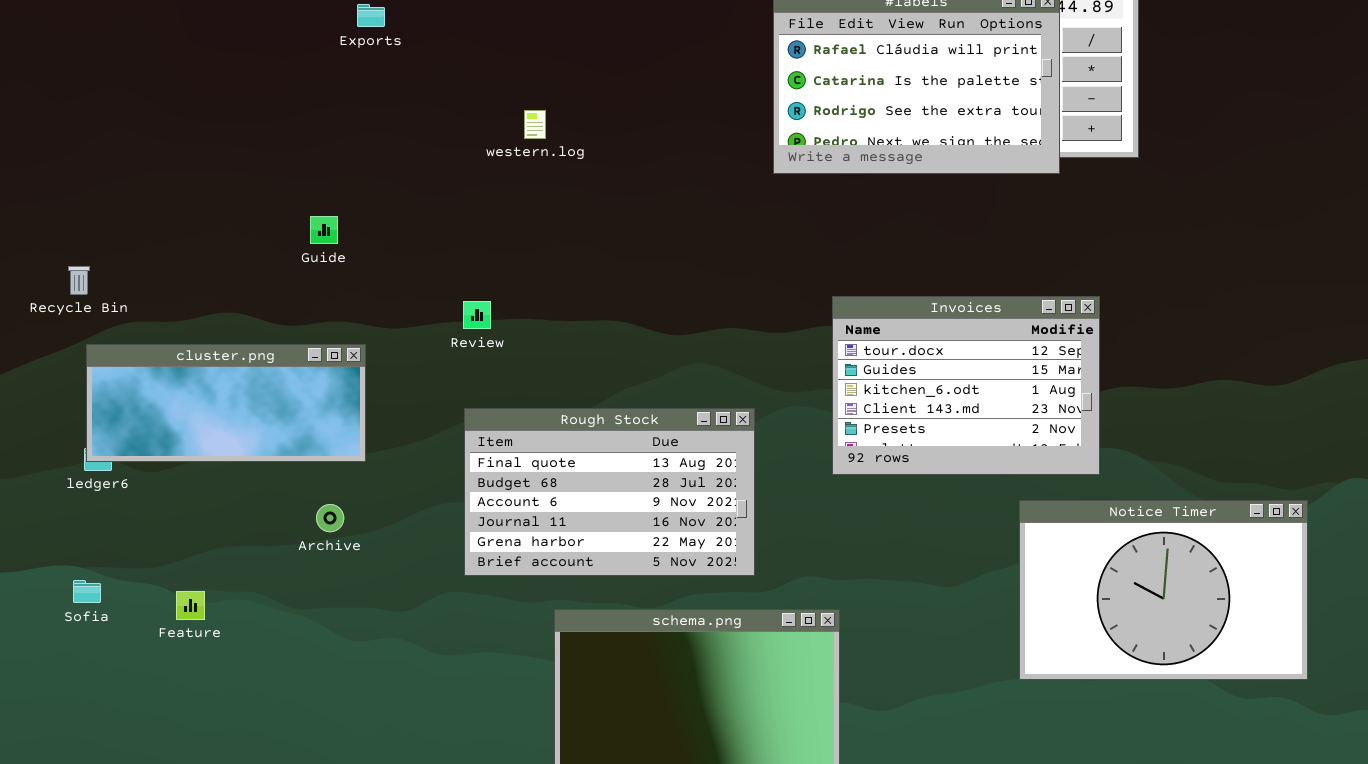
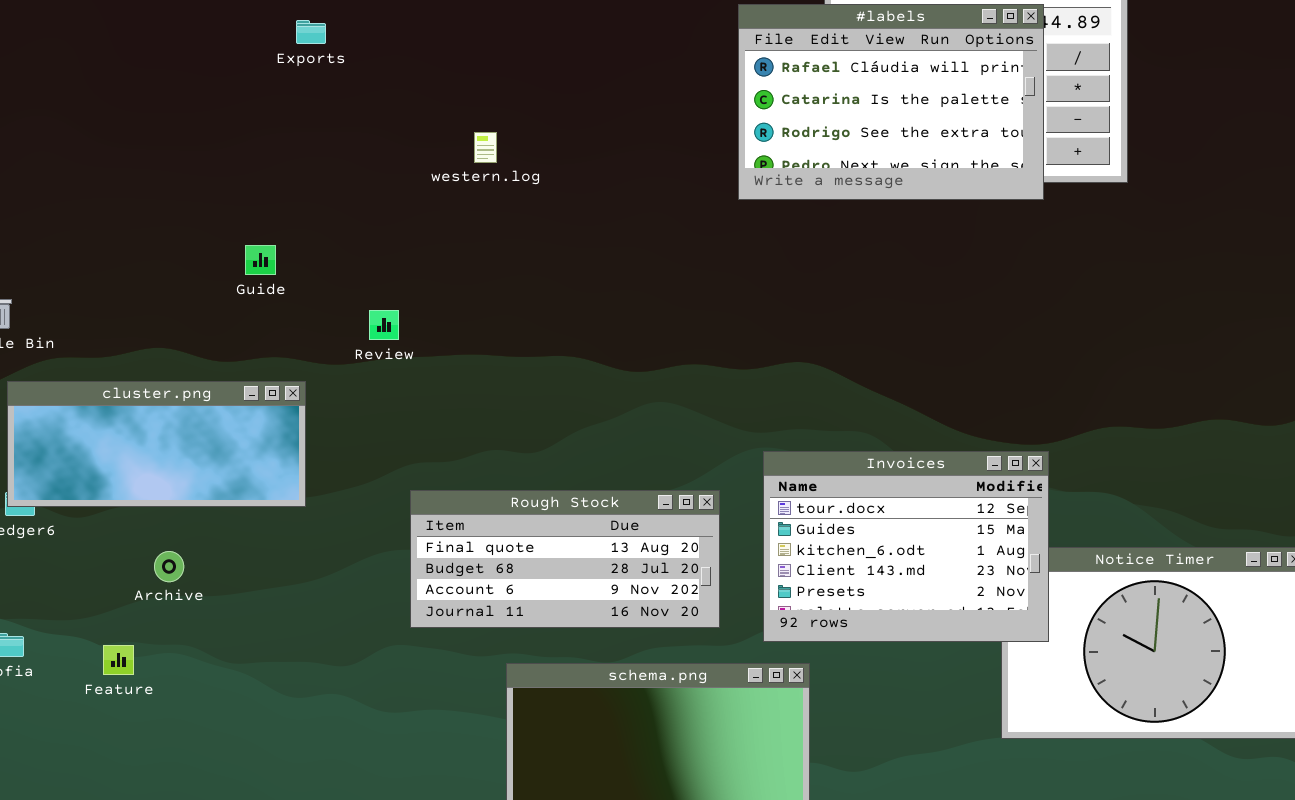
Invoices: [832,296,1100,475] -> [763,451,1049,642], moved
Review: [463,301,491,329] -> [369,310,399,340], moved
Rough Stock: [464,408,755,576] -> [410,490,720,628], resized
Archive: [316,504,344,532] -> [154,551,184,582], moved

